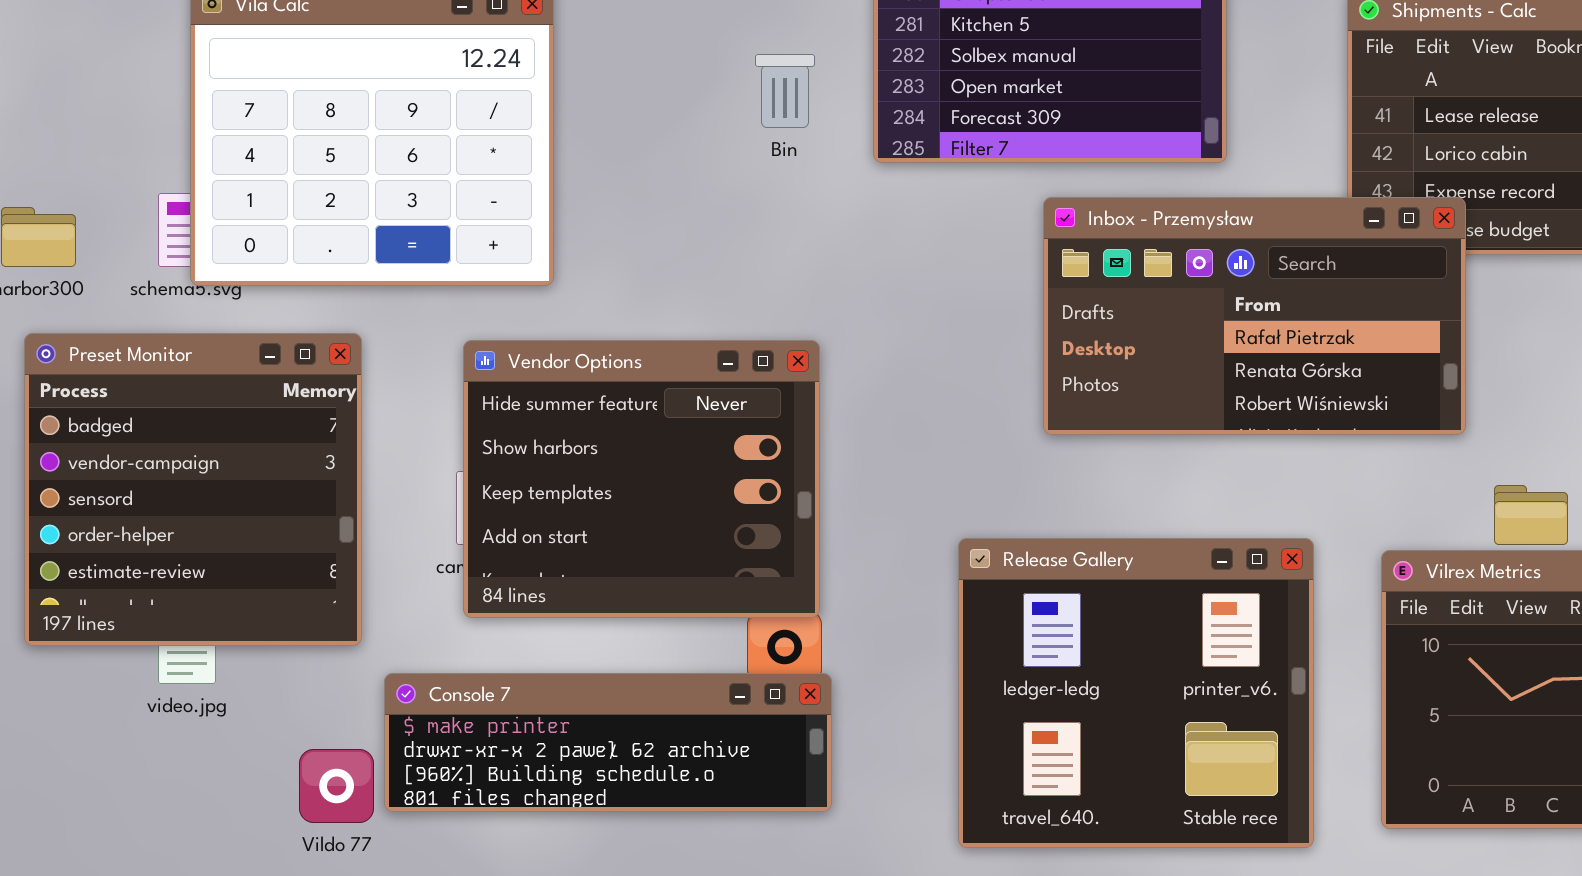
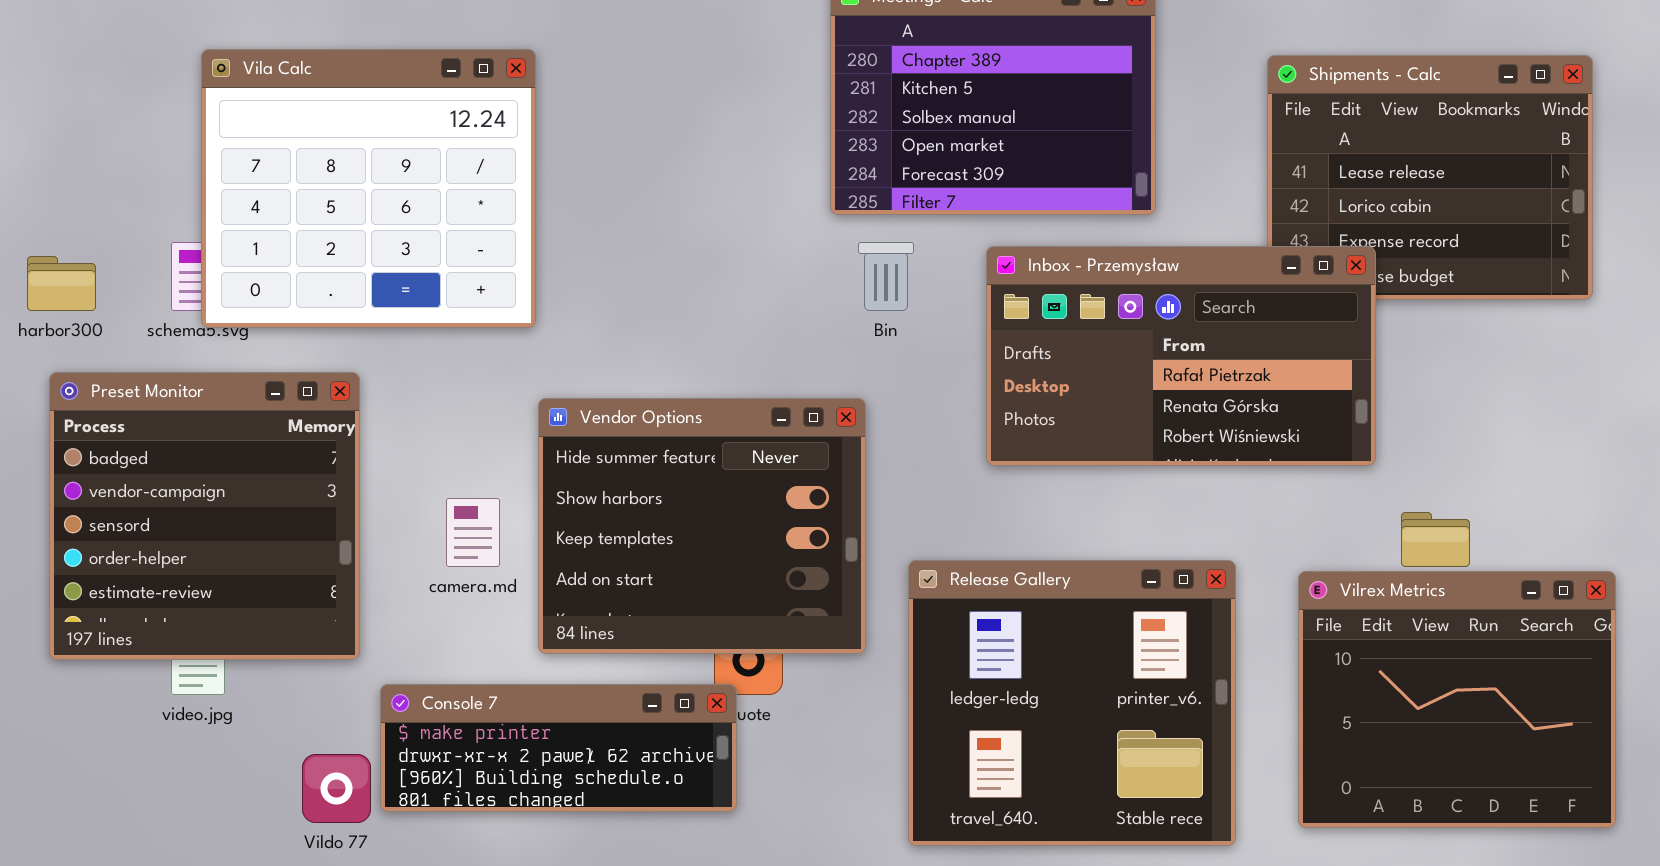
Bin: [755,54,815,128] -> [858,242,914,311], moved
Vendor Options: [463,340,820,618] -> [538,398,866,654], moved
Console 7: [384,673,832,812] -> [380,684,737,812], resized

